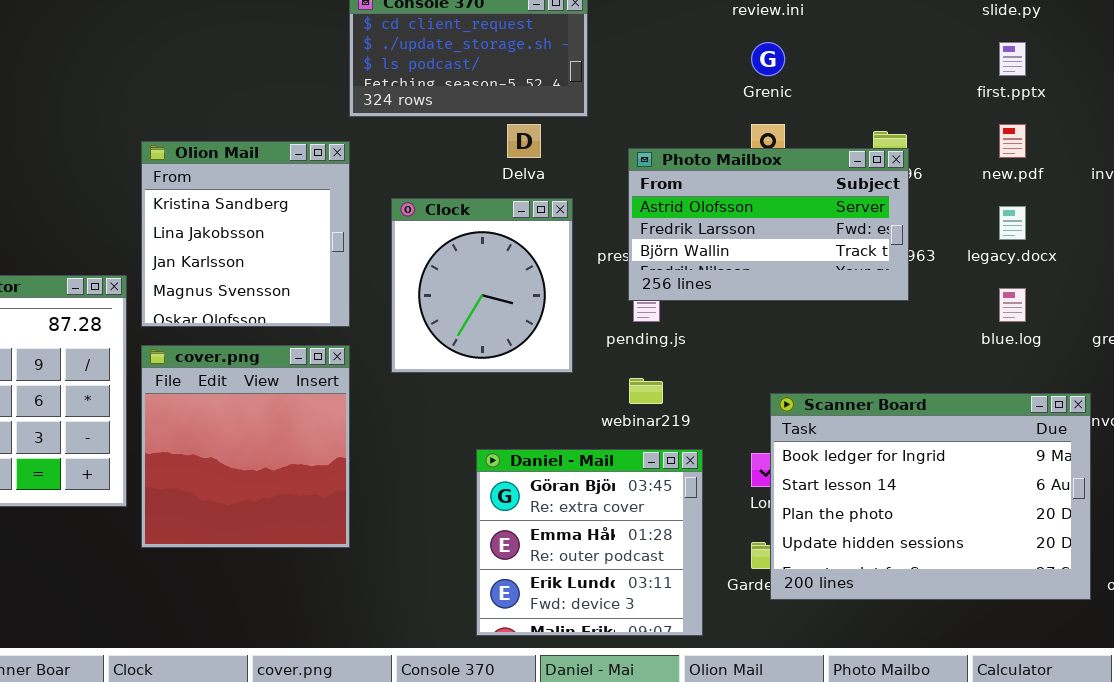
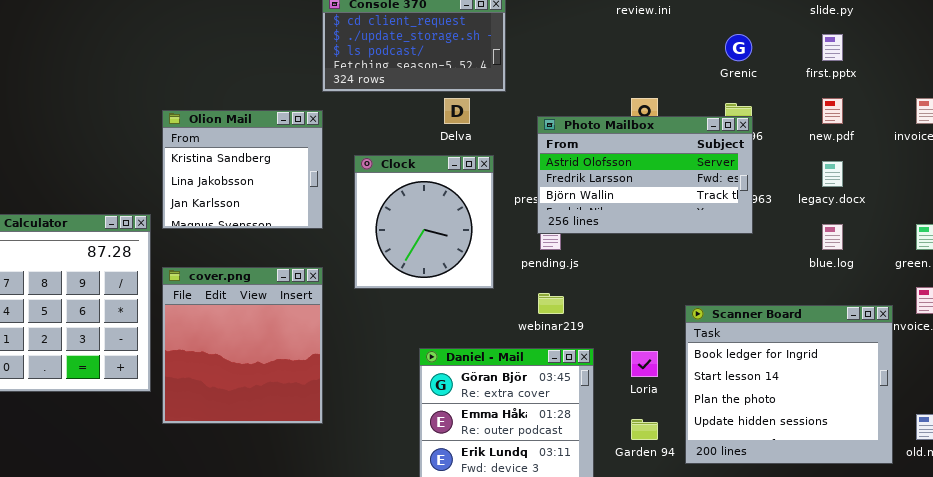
Grenic: [751,42,785,76] -> [725,34,752,61], moved
Olion Mail: [141,141,350,327] -> [162,110,323,229], resized
Scanner Board: [770,393,1091,600] -> [685,305,893,464], resized

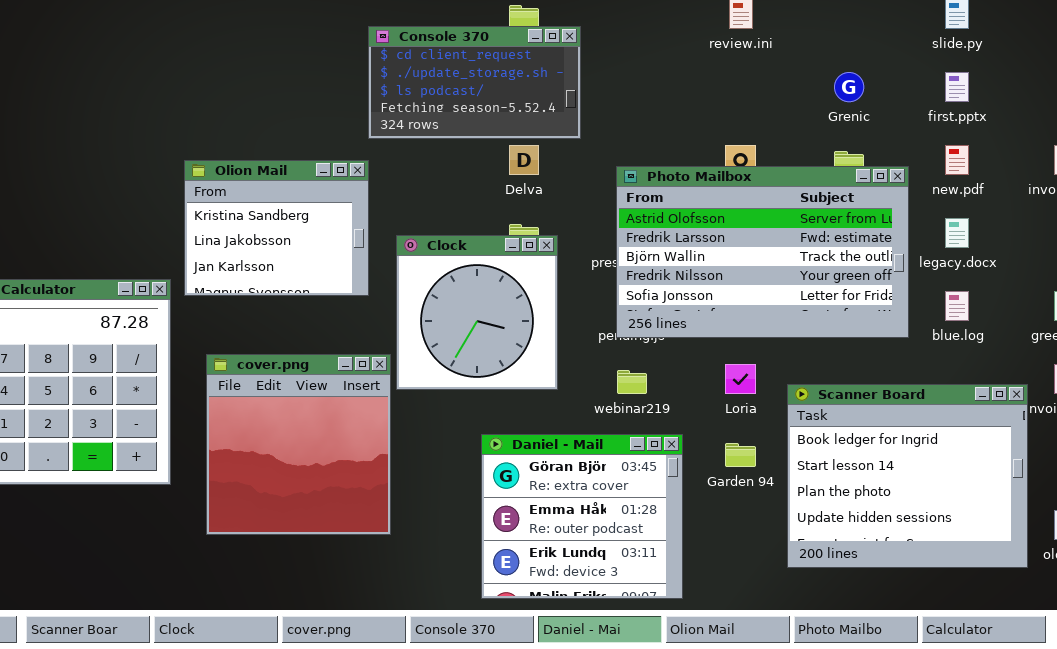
Photo Mailbox: [537,116,753,234] -> [616,166,909,338], resized
Clock: [354,155,494,289] -> [396,235,558,390], moved
cover.png: [162,267,323,424] -> [206,354,391,535], moved
Loria: [631,351,658,377] -> [725,364,756,394], moved
Garden 94: [631,419,658,440] -> [725,443,756,467], moved

